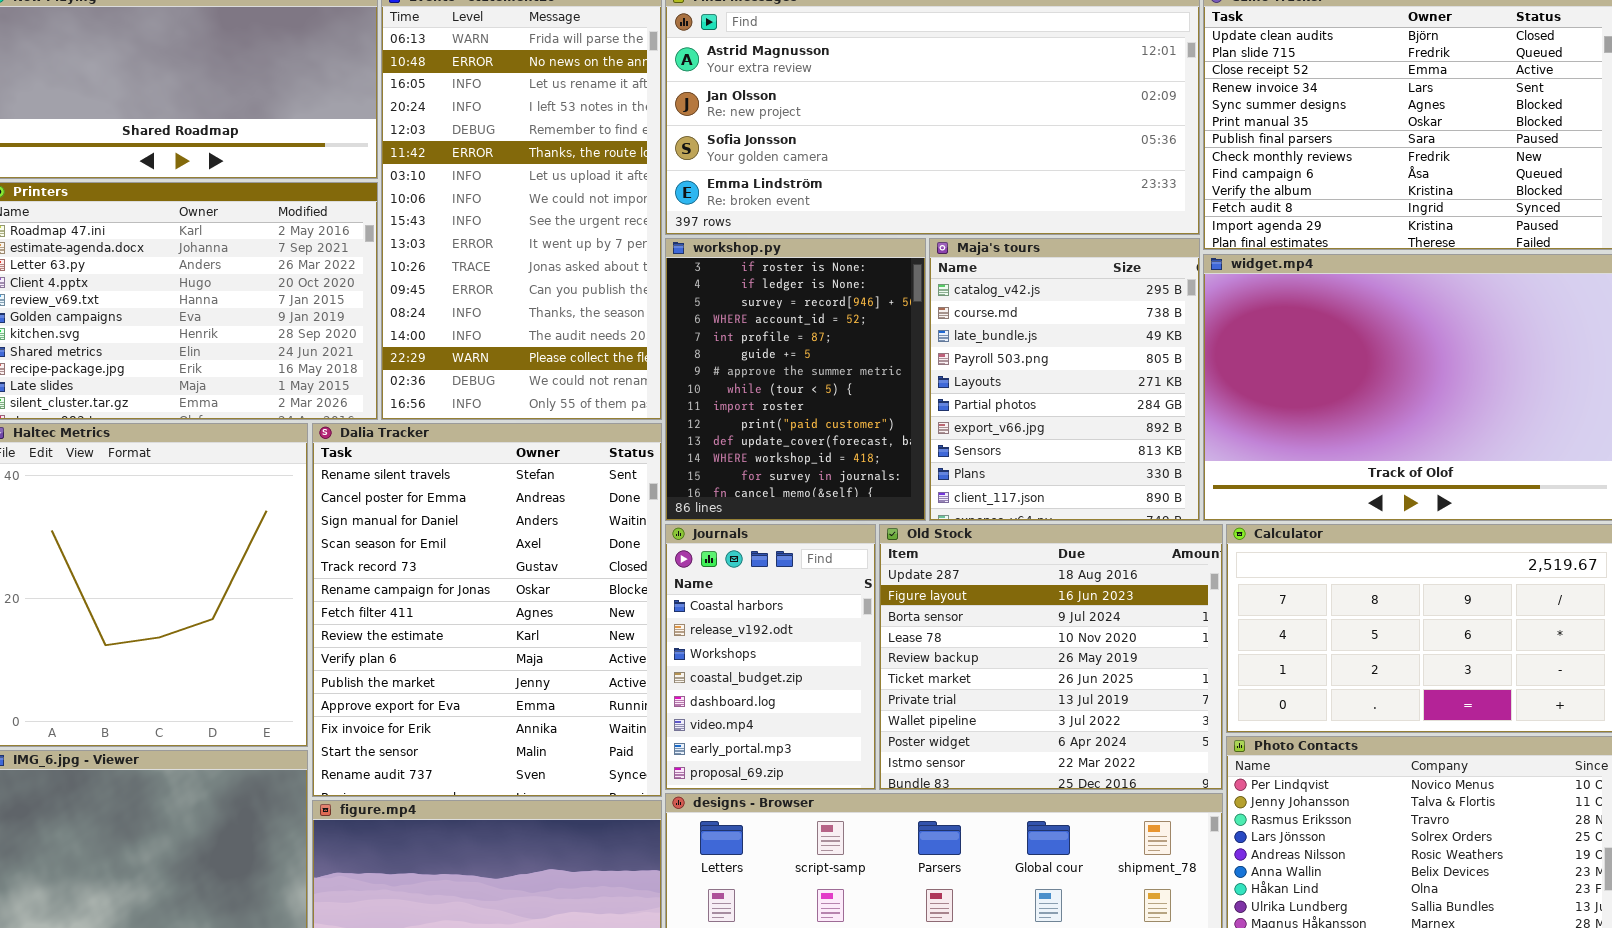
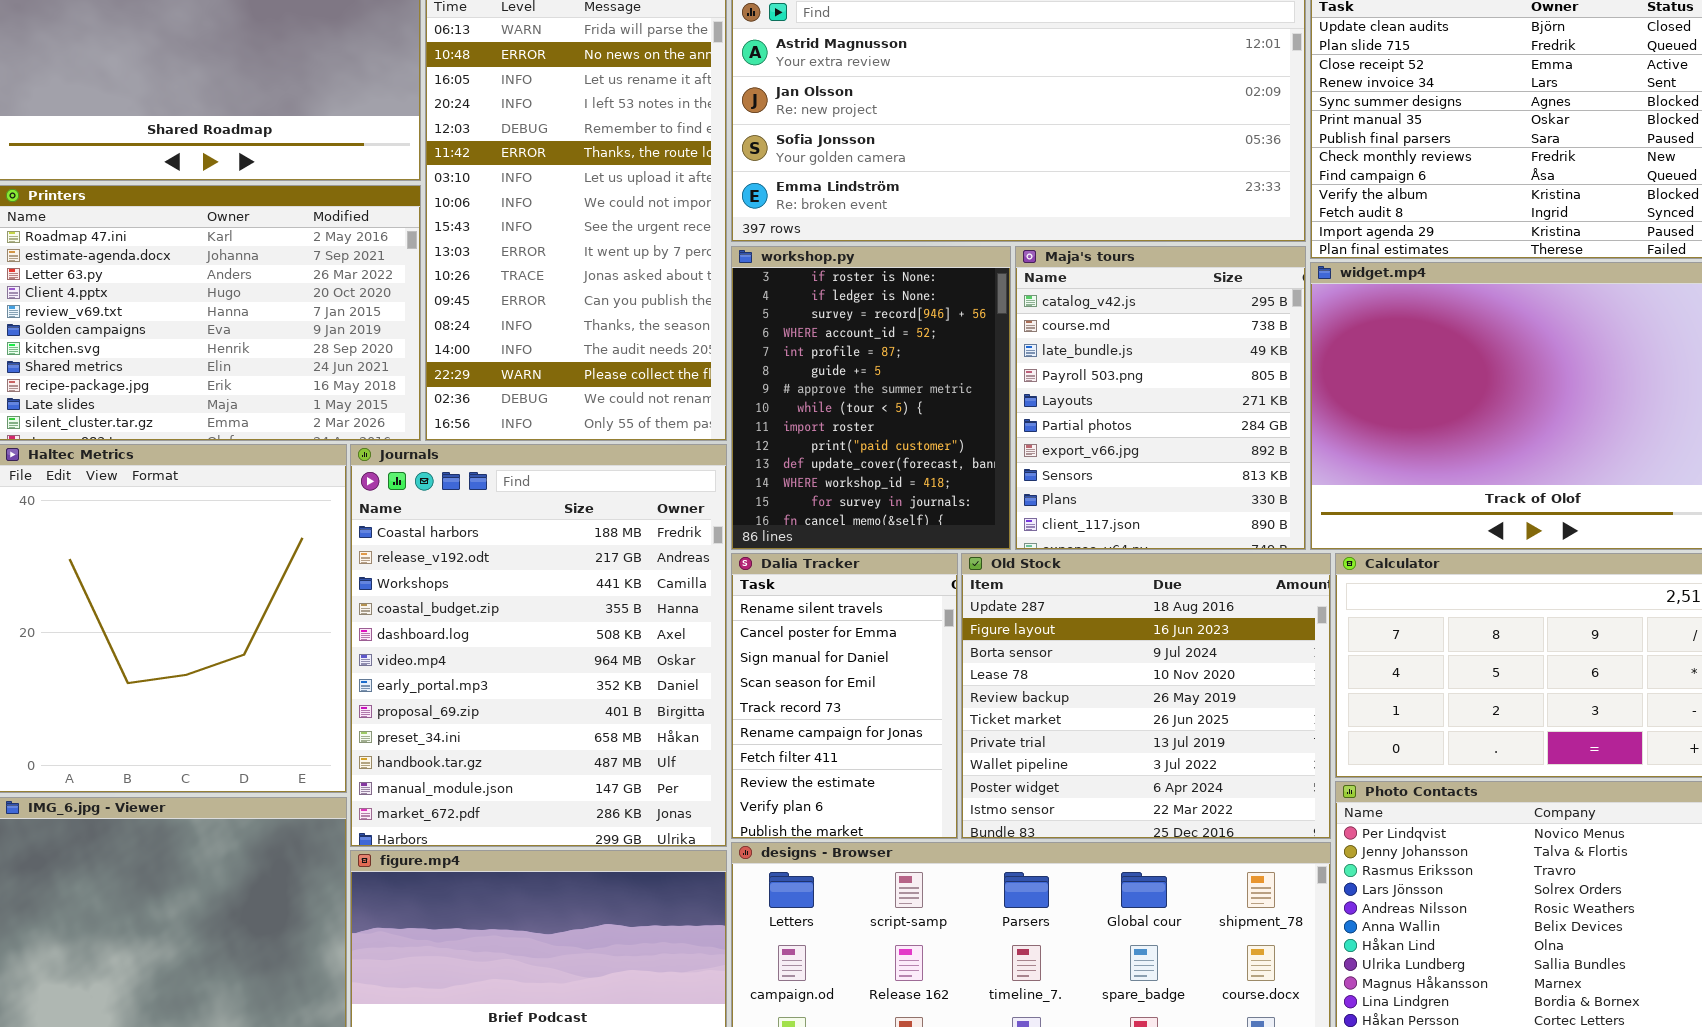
Dalia Tracker: [312,423,662,797] -> [731,553,958,839], moved, resized
Journals: [665,524,876,790] -> [350,444,727,847], moved, resized

